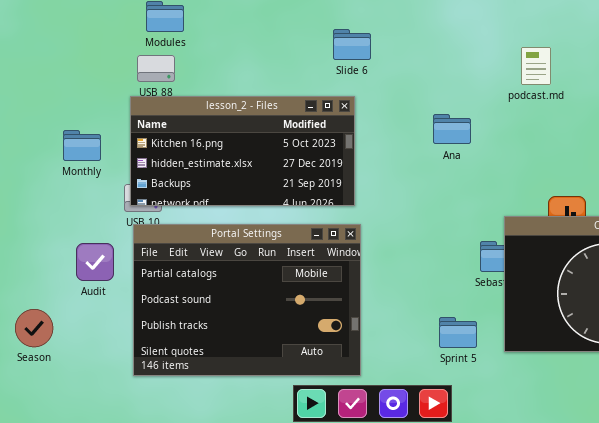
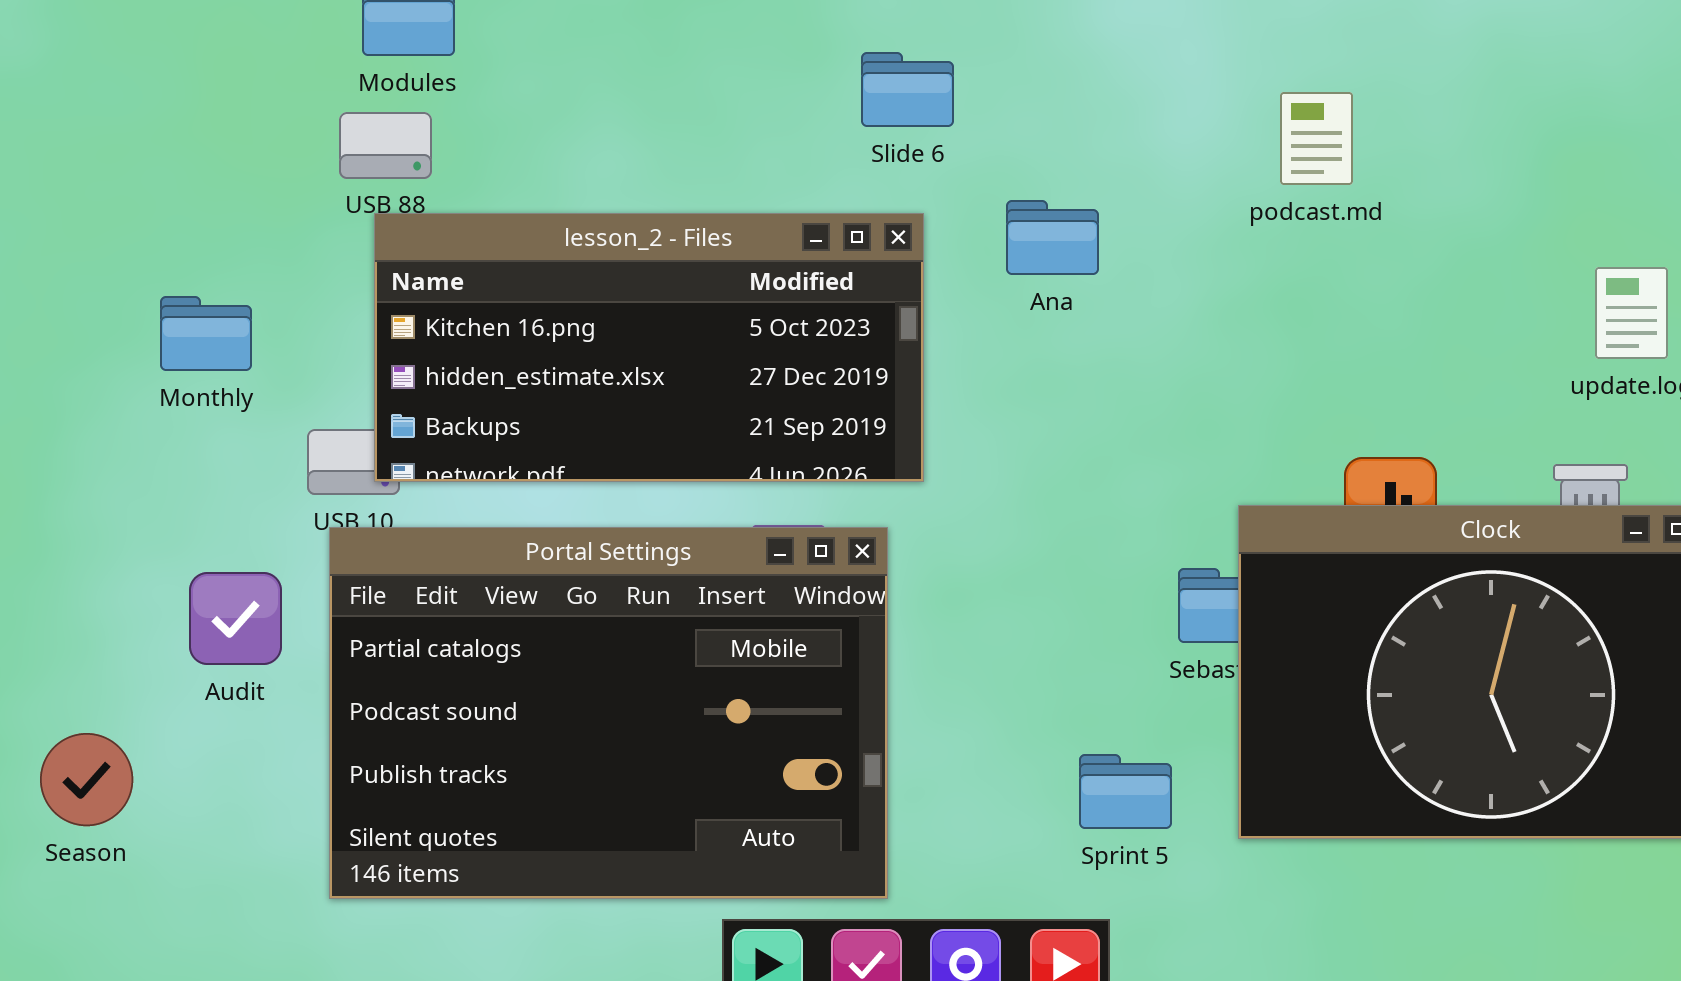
Slide 6: [333,29,371,60] -> [861,52,954,127], moved
lesson_2 - Files: [130,96,355,206] -> [374,213,924,482], moved
Ana: [433,114,471,144] -> [1006,200,1099,275], moved

